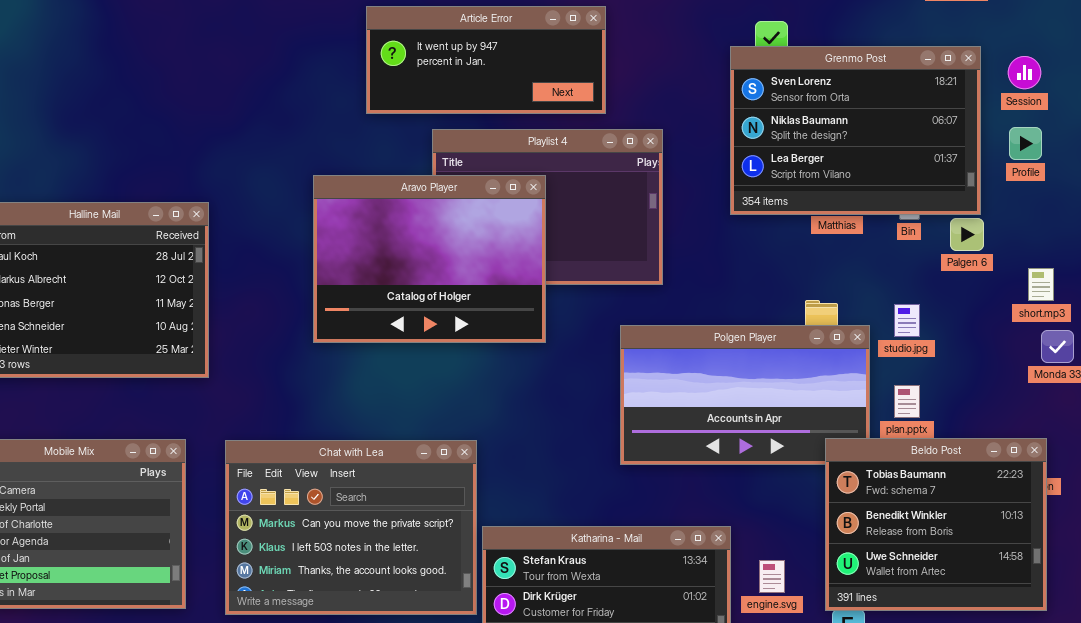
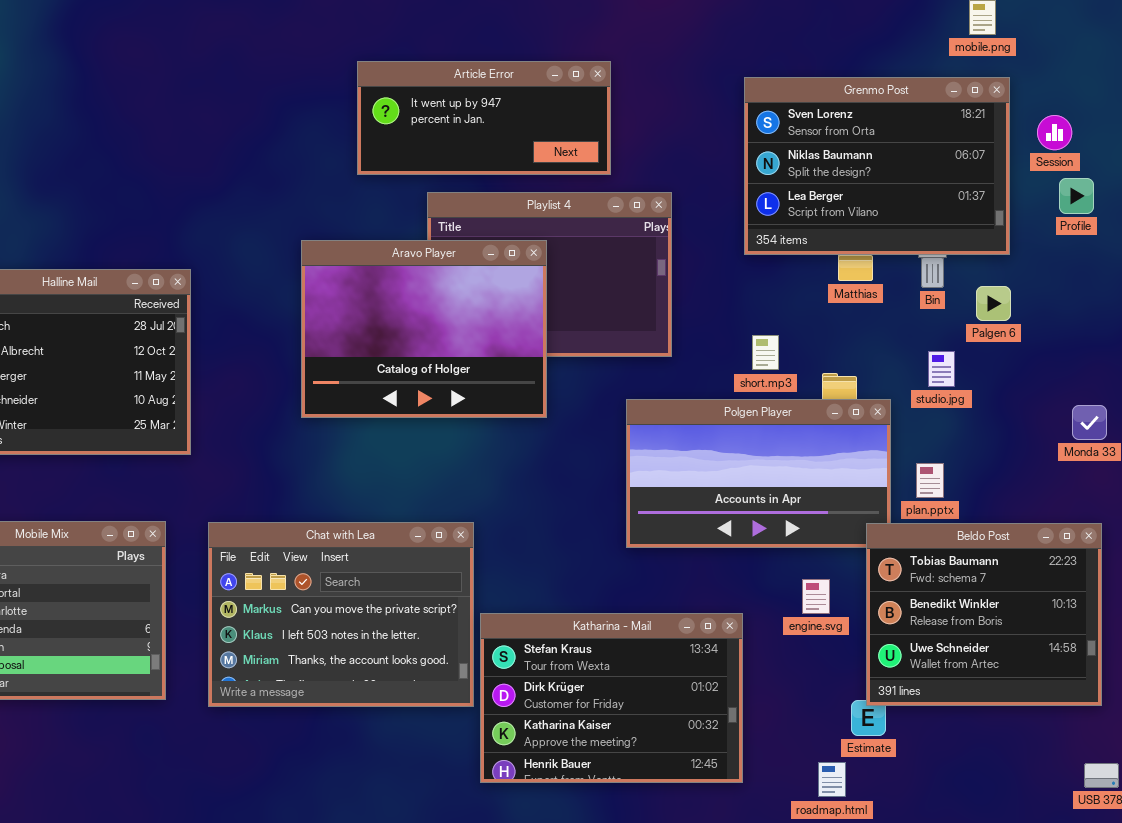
Grenmo Post: [730,46,981,215] -> [744,77,1010,255], moved
Profile: [1009,127,1042,160] -> [1059,178,1094,214], moved
short.mp3: [1028,268,1054,301] -> [752,335,779,370], moved
studio.jpg: [894,304,920,337] -> [928,351,955,387], moved
Beldo Post: [825,438,1047,611] -> [866,523,1102,706], moved
engine.svg: [759,560,785,593] -> [802,579,830,614], moved

